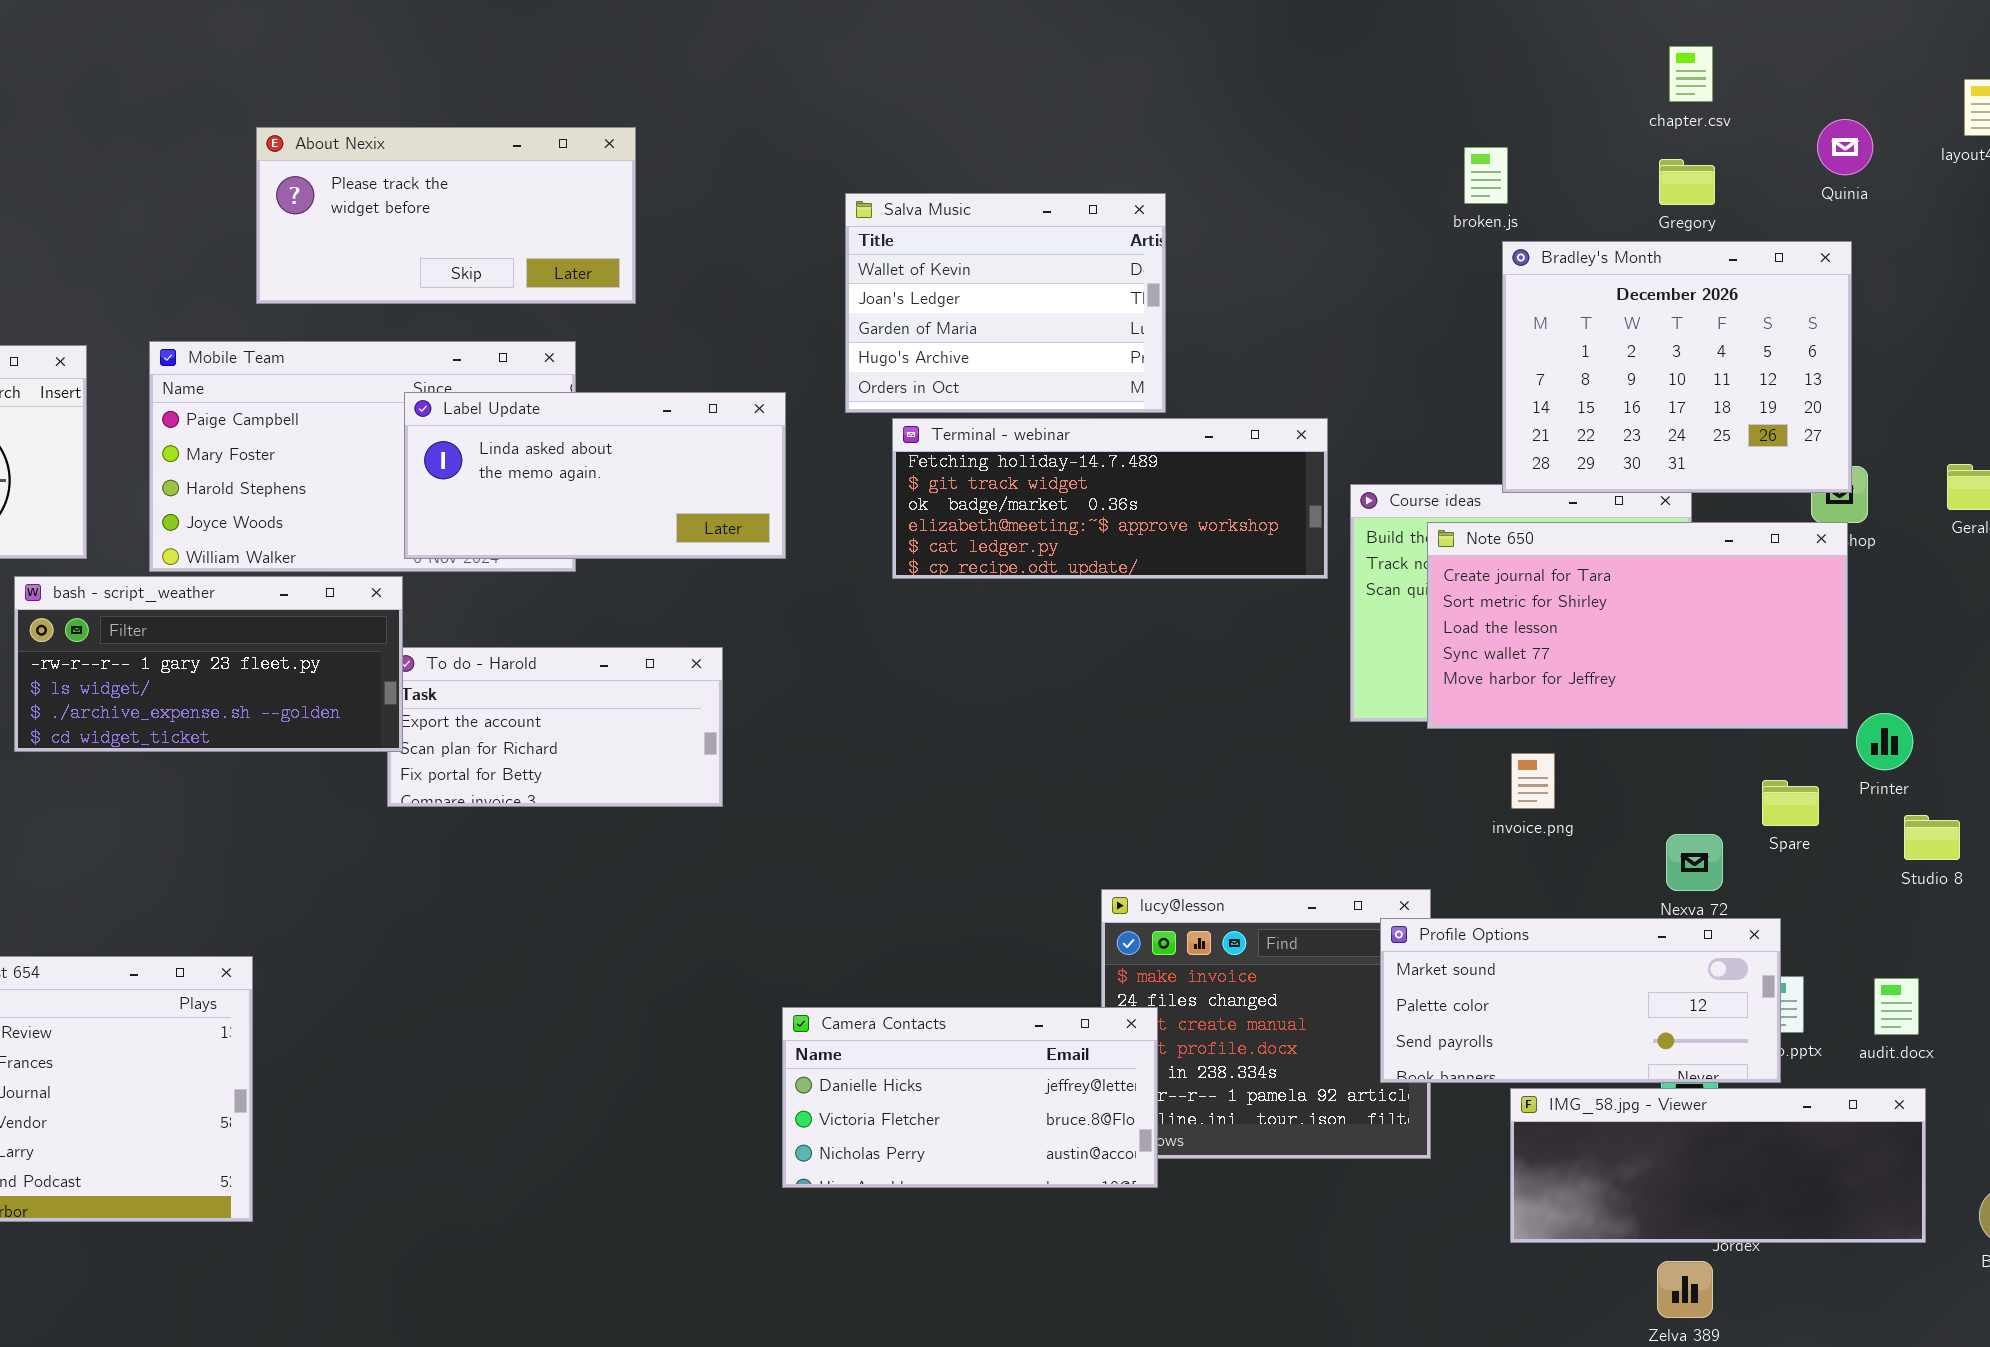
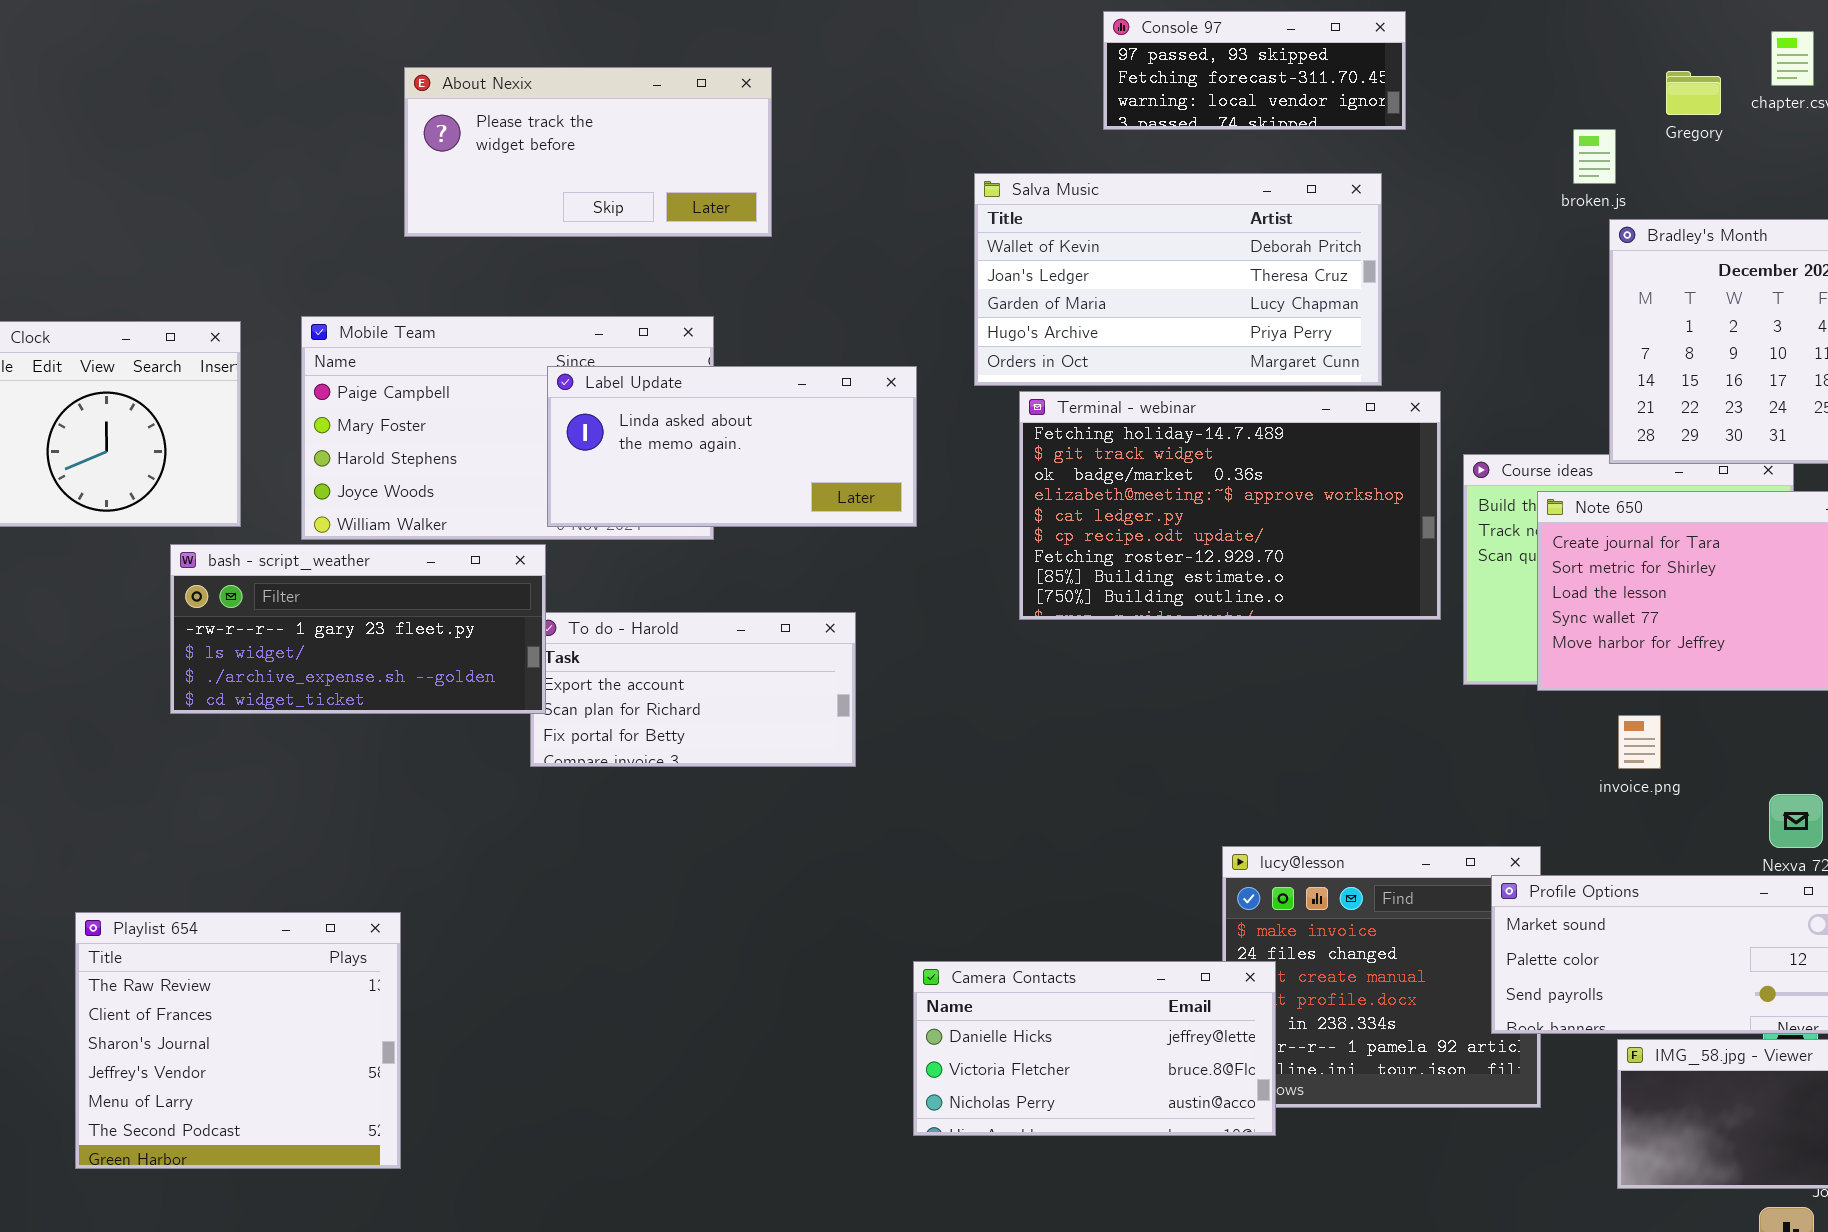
Console 97: none -> [1103,11,1406,130], opened
About Nexix: [256,127,636,304] -> [404,67,772,237], moved
Gregory: [1659,159,1715,205] -> [1666,71,1721,115], moved
Salva Music: [845,193,1166,413] -> [974,173,1382,386], resized
Terminal - webinar: [892,418,1328,579] -> [1019,391,1441,620], resized

